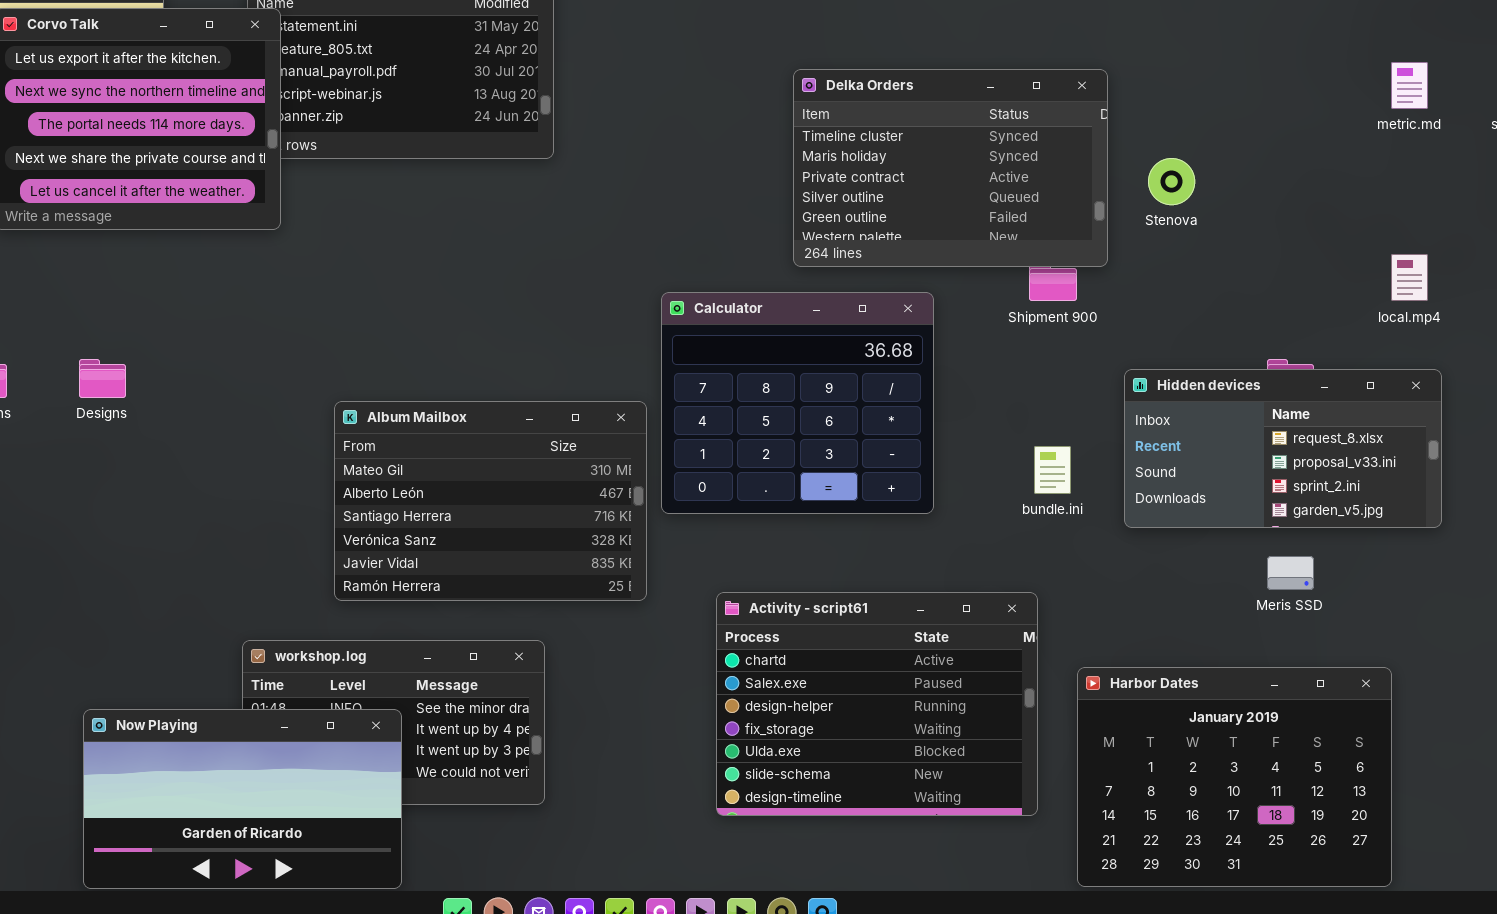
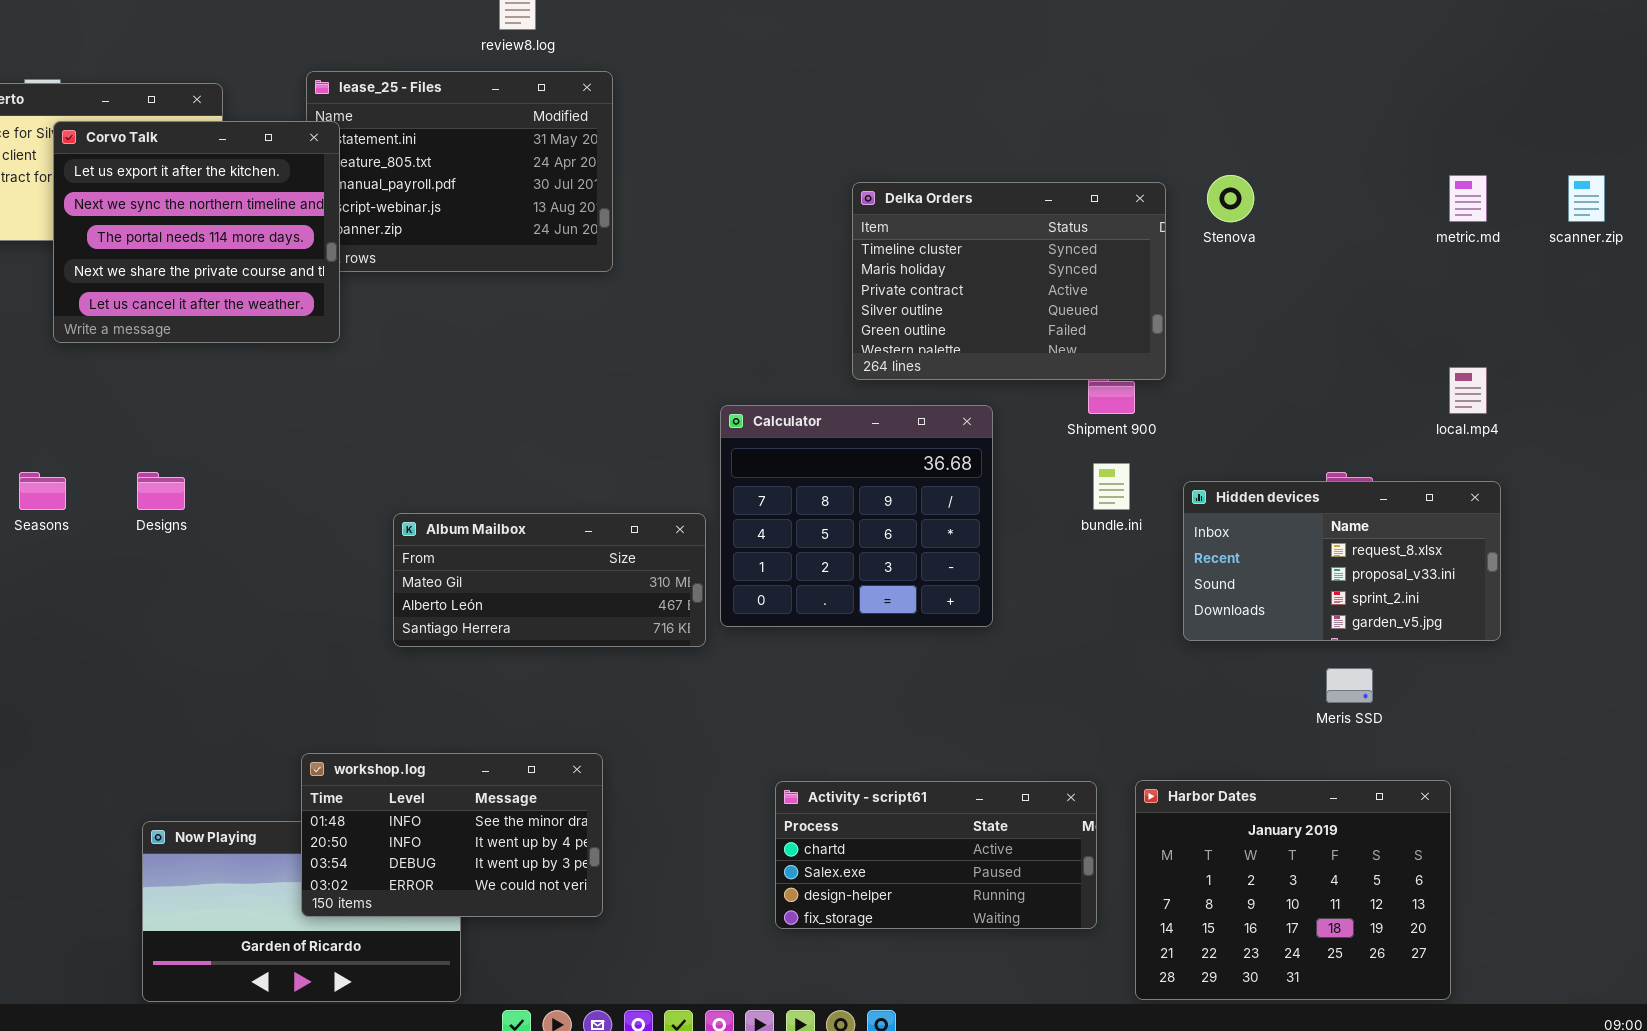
Stenova: [1148,158,1195,205] -> [1207,175,1254,222], moved
Album Mailbox: [334,401,647,601] -> [393,513,706,647], resized
bundle.ini: [1034,446,1071,494] -> [1093,463,1130,510], moved
Activity - script61: [716,592,1038,816] -> [775,781,1097,929], resized
workshop.log: [242,640,545,805] -> [301,753,603,917], raised

